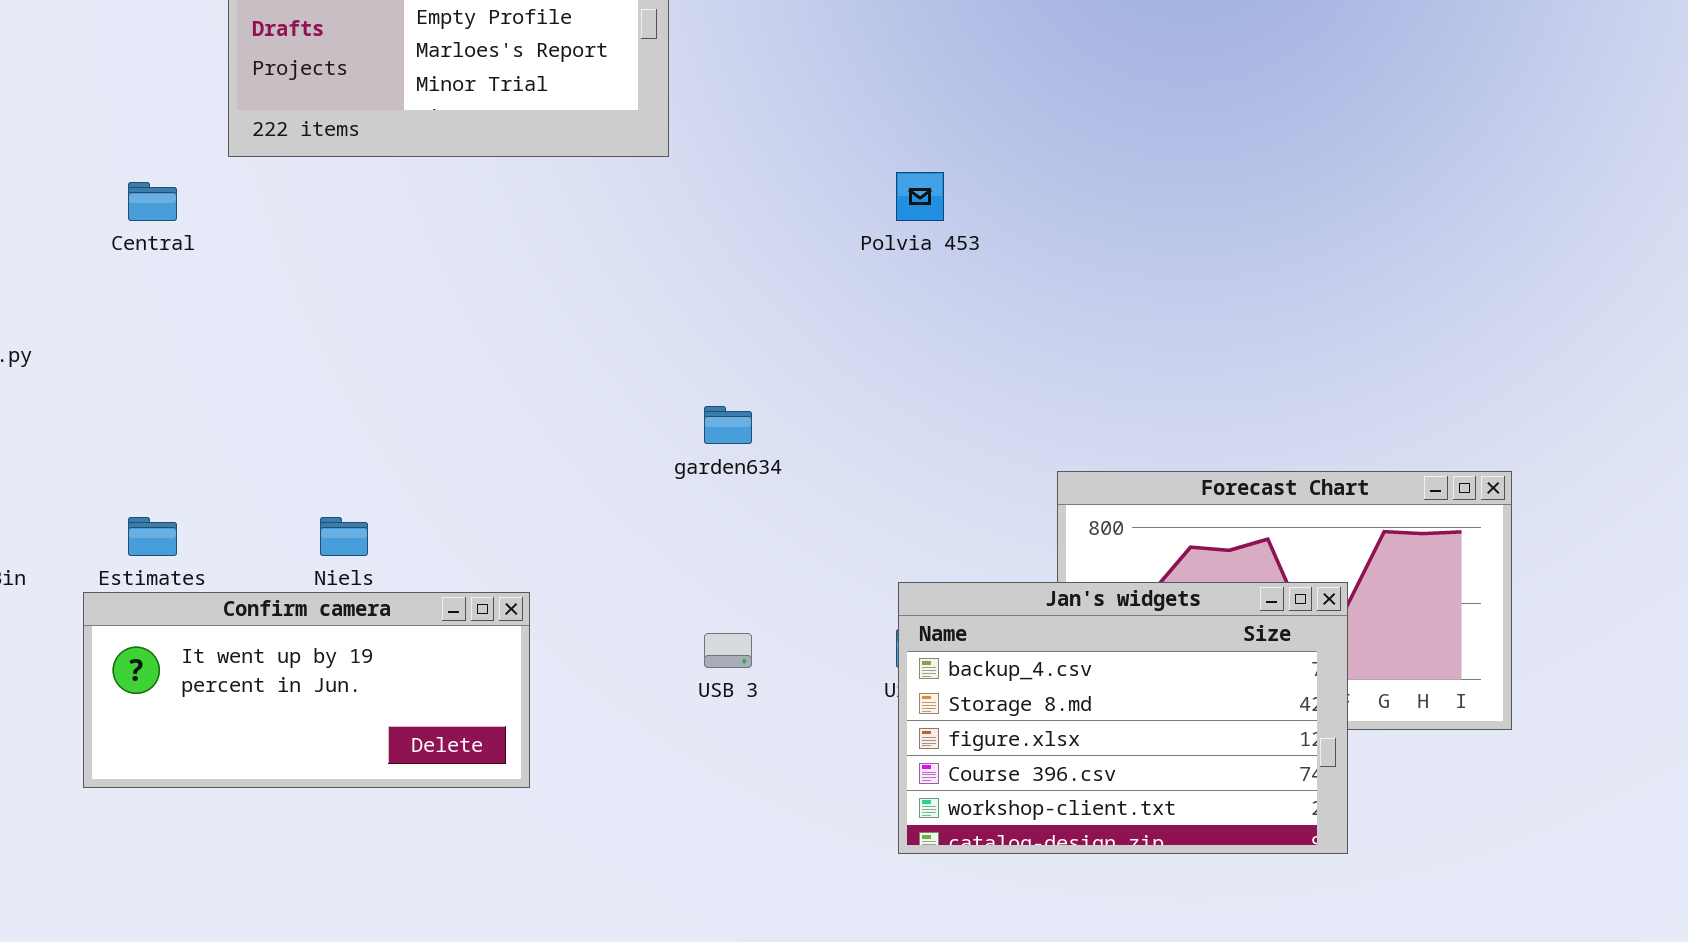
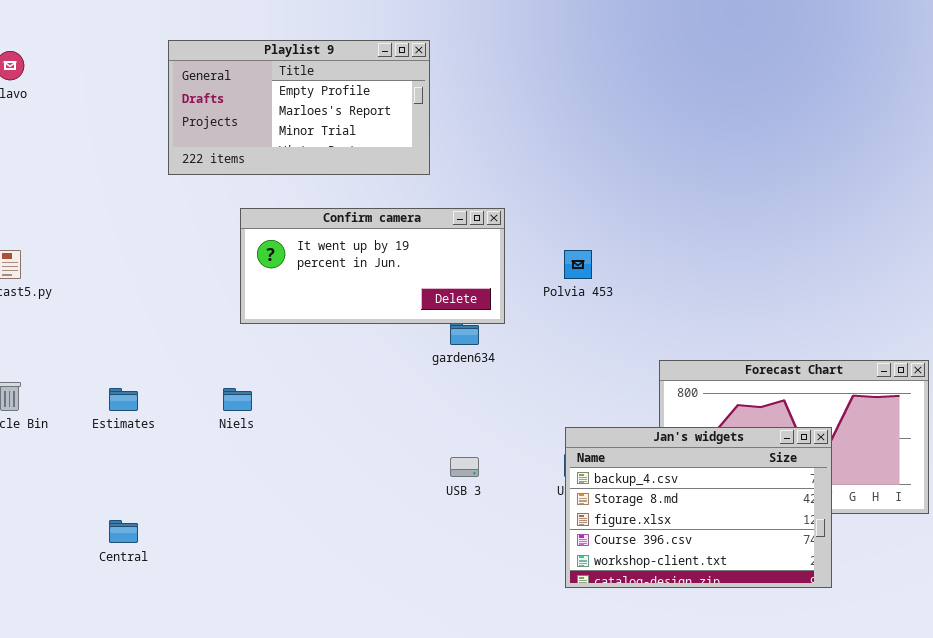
Polvia 453: [896,172,944,221] -> [564,250,592,279], moved
Central: [128,182,177,221] -> [109,520,138,543], moved
Confirm camera: [83,592,530,788] -> [240,208,505,324], moved

